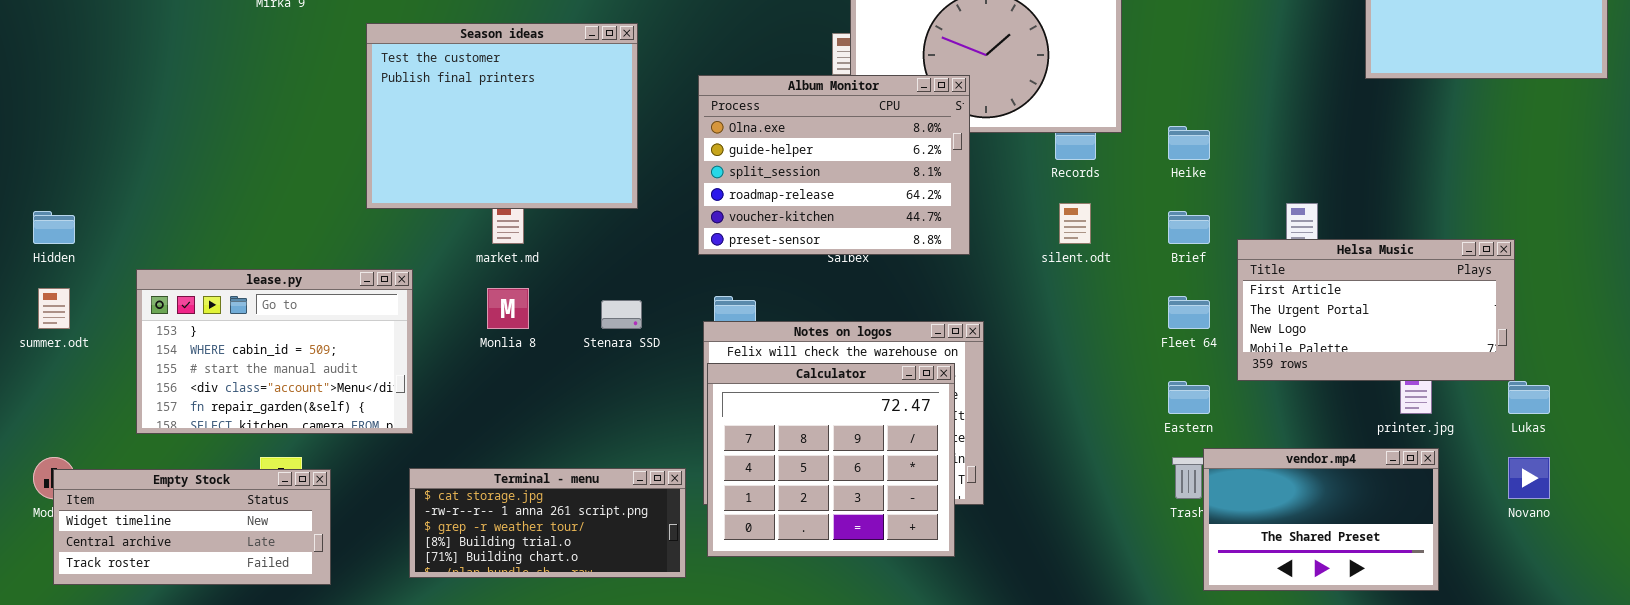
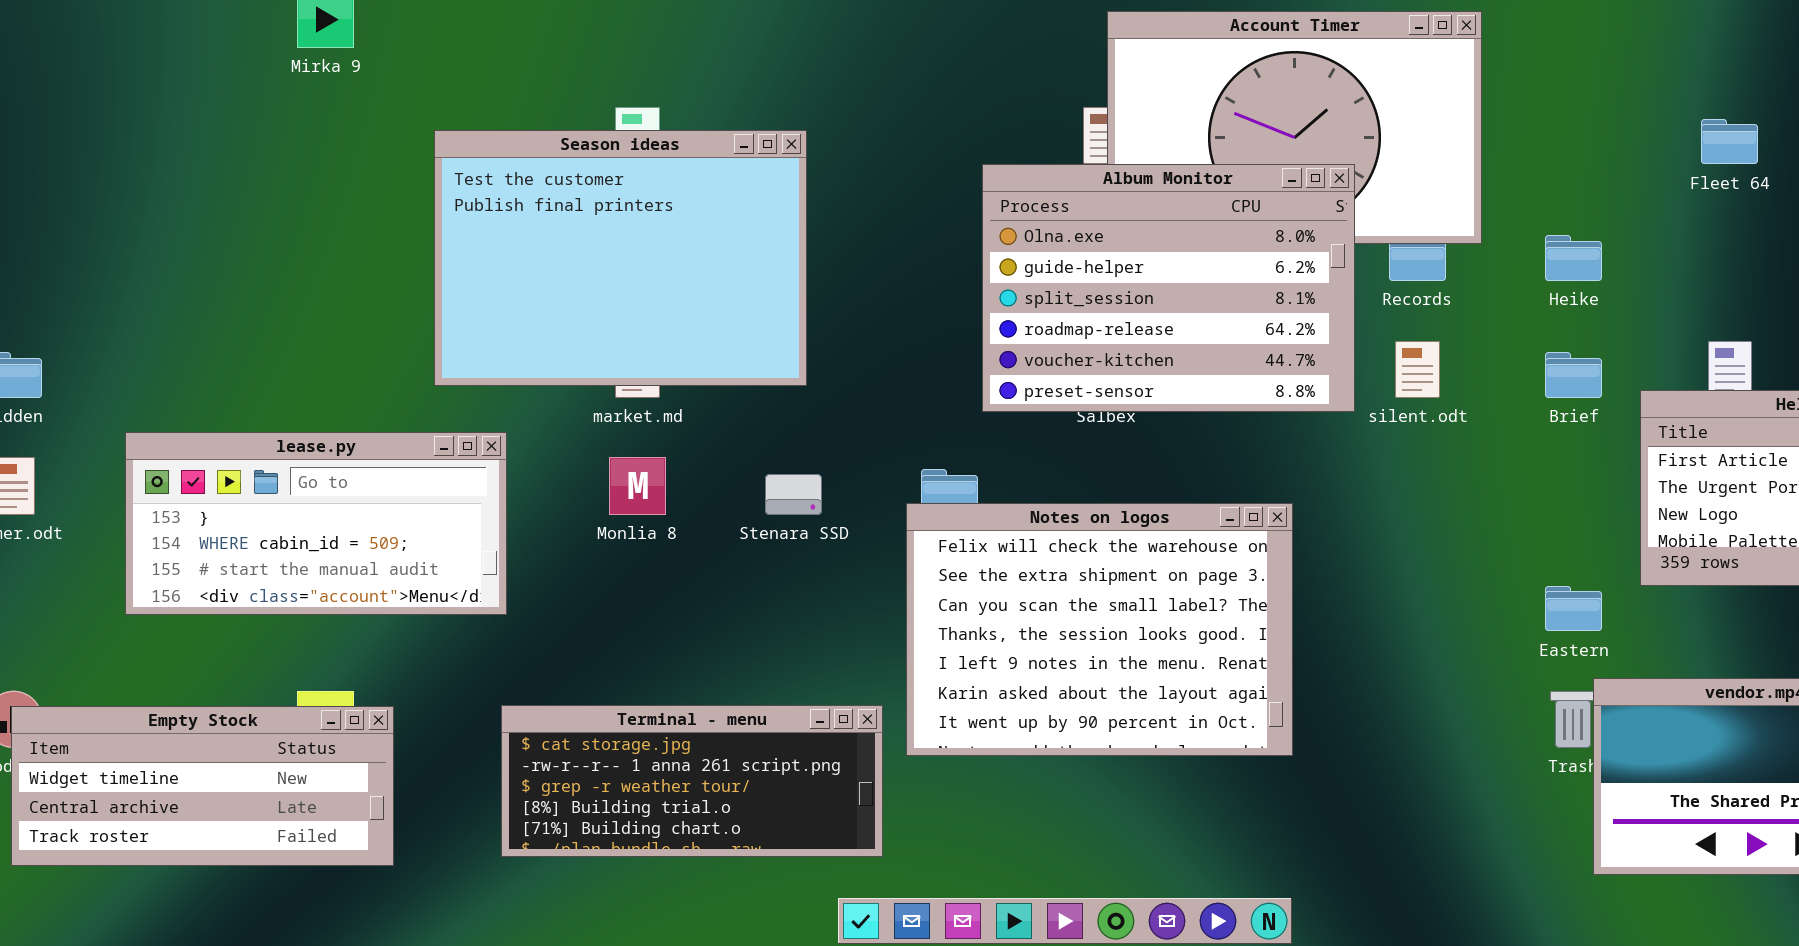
Season ideas: [366,23,638,209] -> [434,130,807,386], moved
Album Monitor: [698,75,970,255] -> [982,164,1355,412], moved
lease.py: [136,269,413,434] -> [125,432,507,615], resized
Fleet 64: [1168,296,1210,329] -> [1701,119,1758,164], moved
Calculator: [707,363,955,557] -> none, closed

